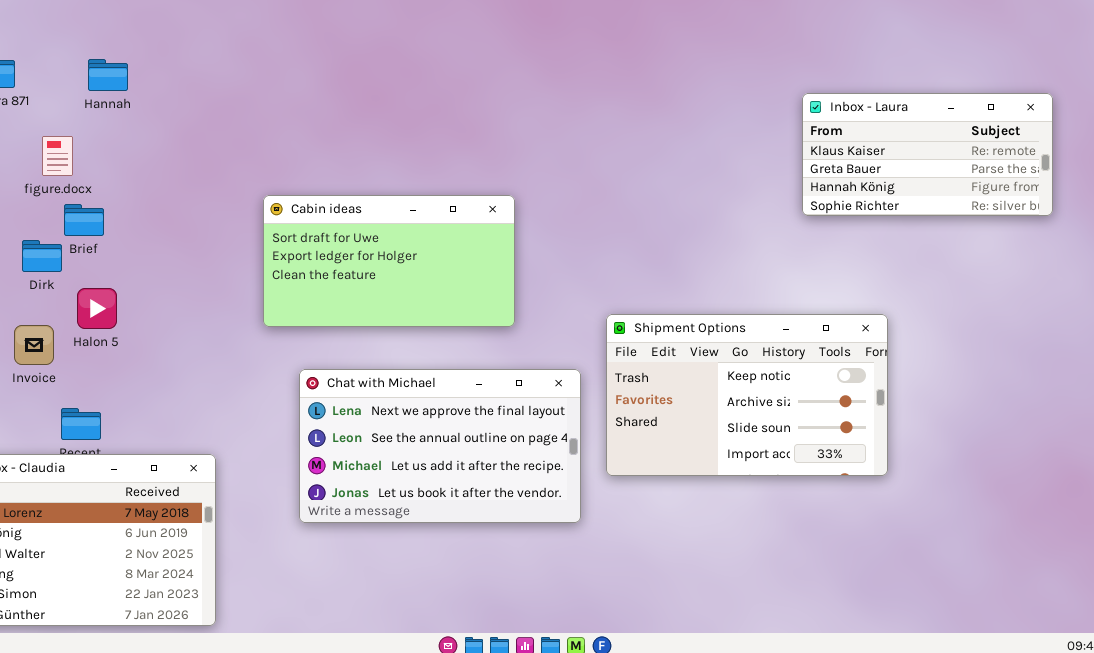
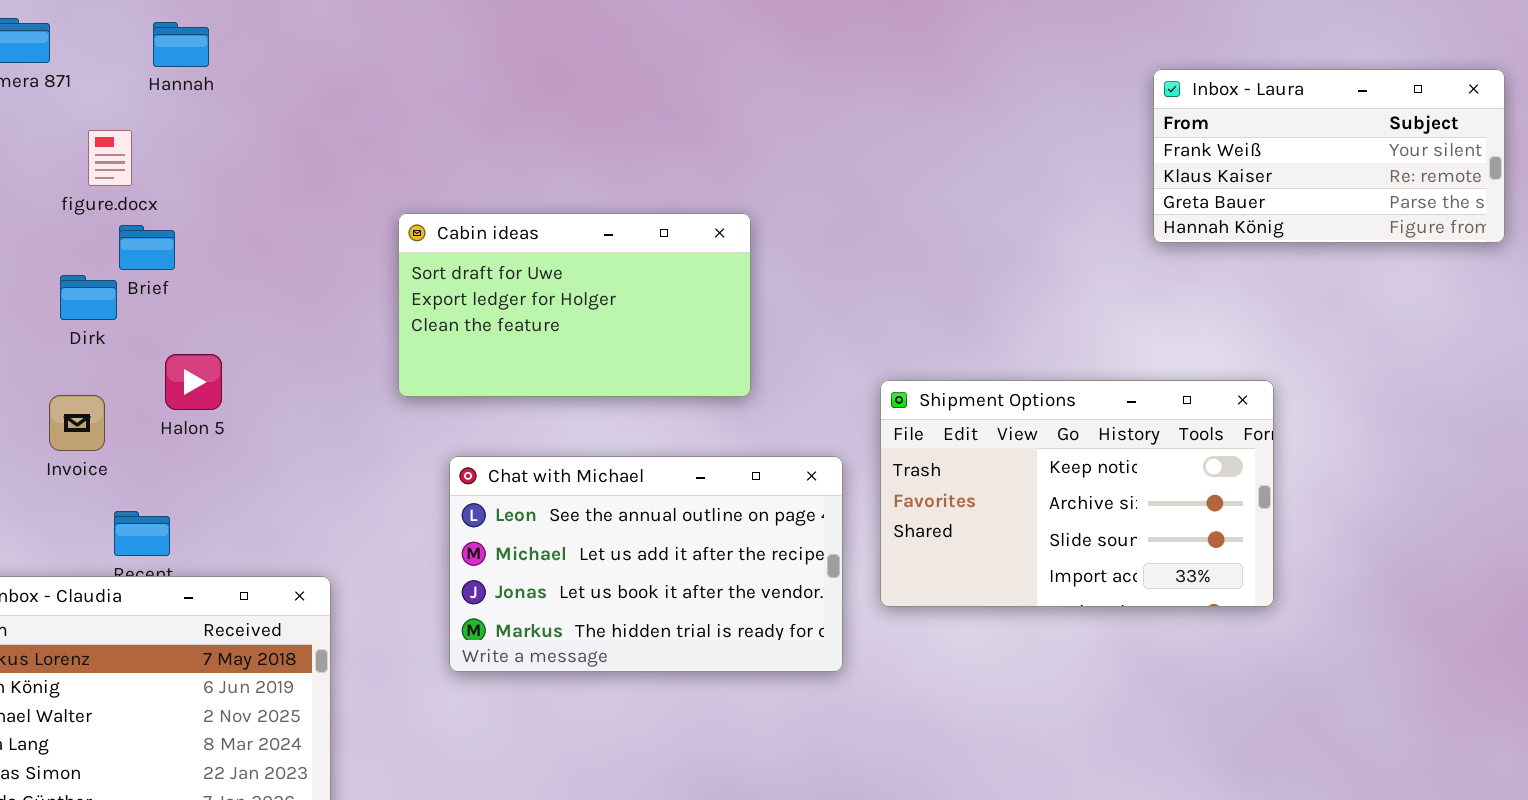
Inbox - Laura: [802,93,1053,216] -> [1153,69,1505,243], scrolled up 1 row
Halon 5: [77,288,117,329] -> [165,354,222,410], moved
Chat with Michael: [299,369,581,523] -> [449,456,843,672], scrolled down 1 row

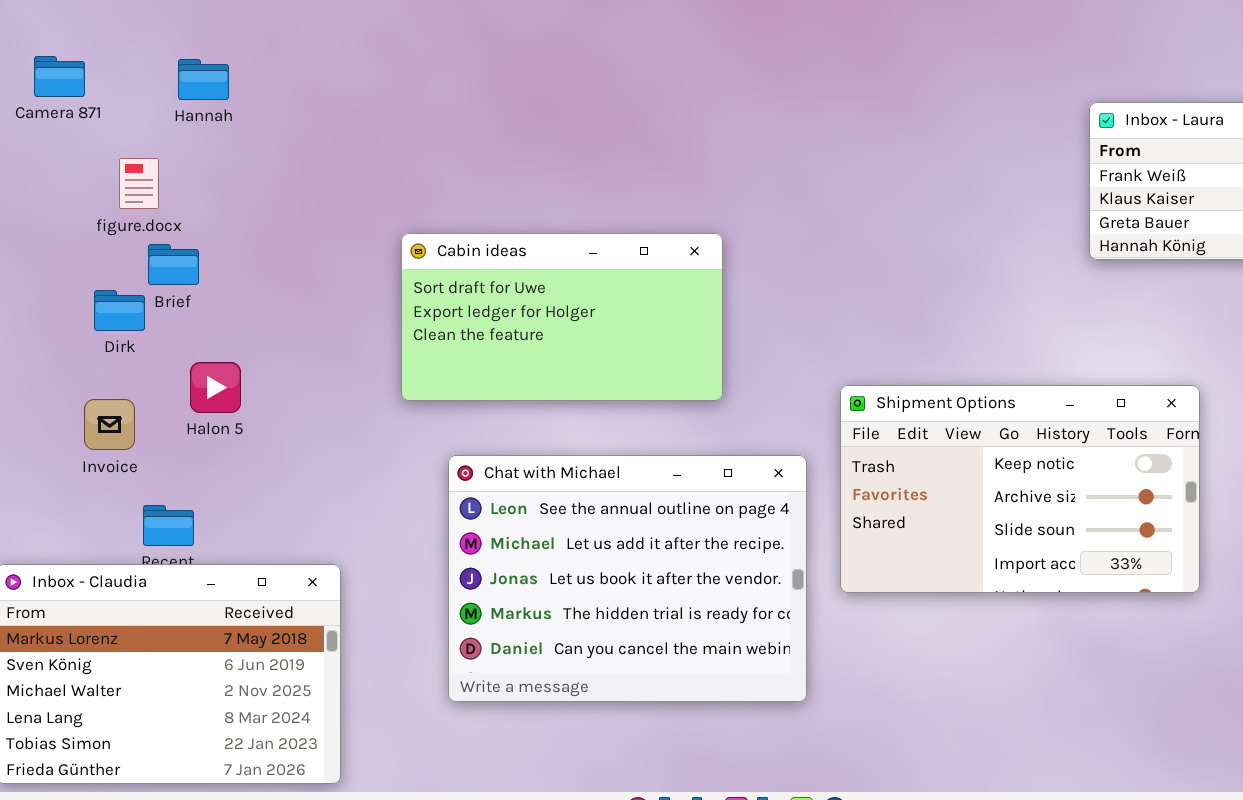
Chat with Michael: [449,456,843,672] -> [448,455,807,702], resized

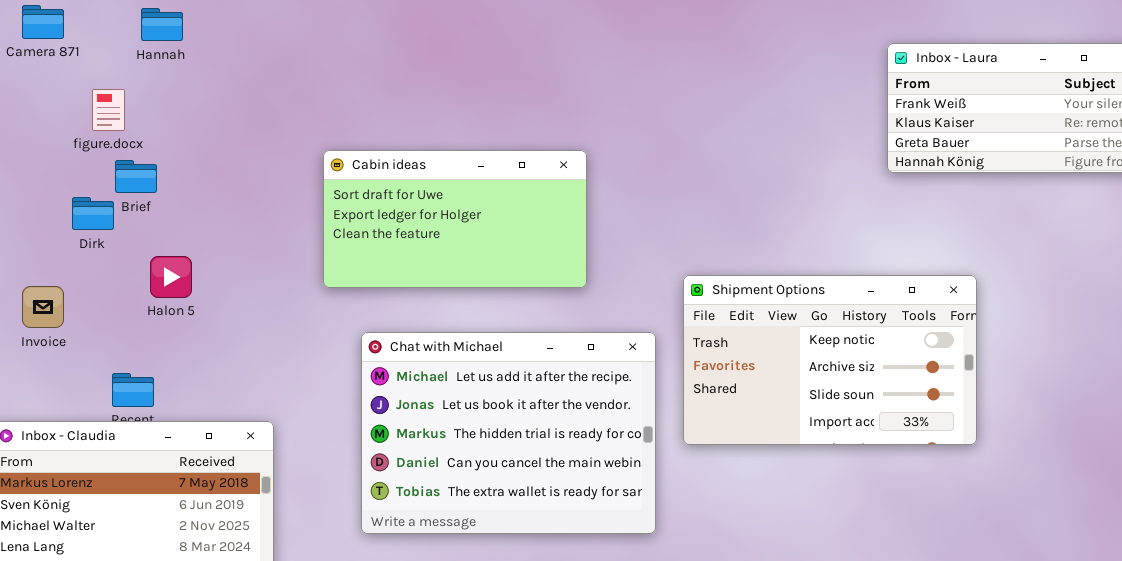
Invoice: [84,399,135,450] -> [22,286,64,328], moved
Chat with Michael: [448,455,807,702] -> [361,332,656,534], scrolled down 1 row

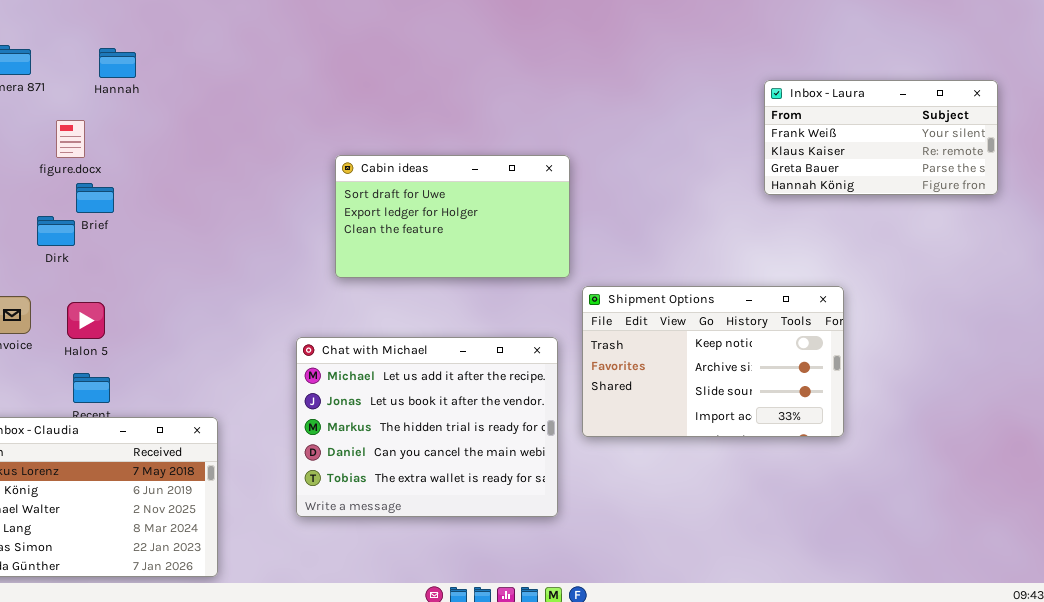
Cabin ideas: [323,150,587,288] -> [335,155,570,278], moved
Halon 5: [150,256,192,298] -> [67,302,105,339], moved

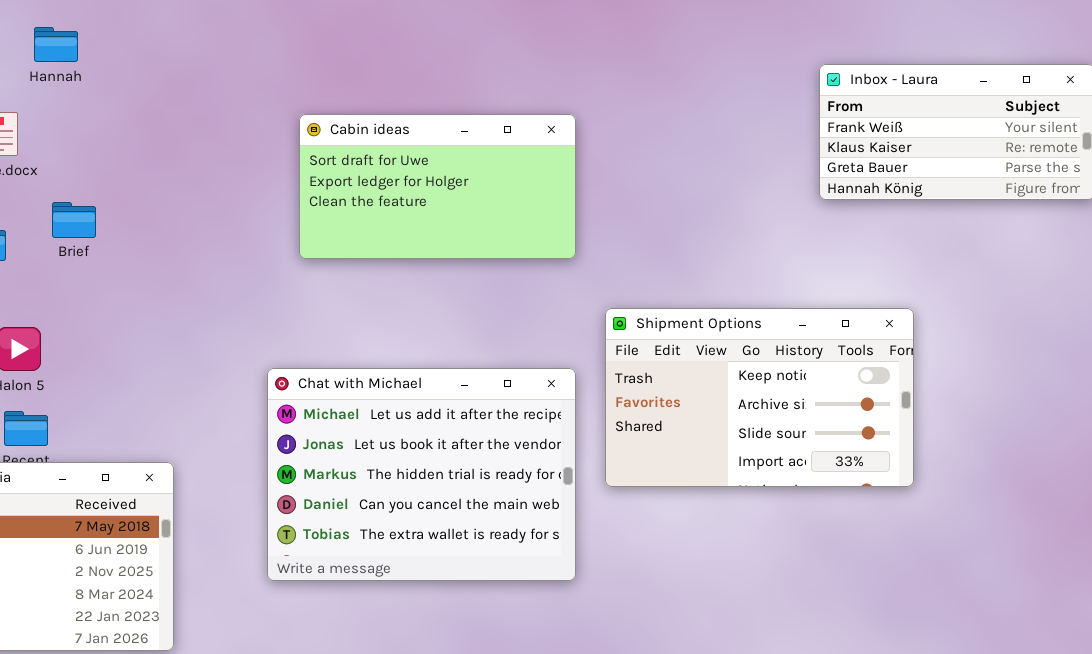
Cabin ideas: [335,155,570,278] -> [299,114,576,259], moved
Brief: [76,183,114,213] -> [52,202,96,238], moved

